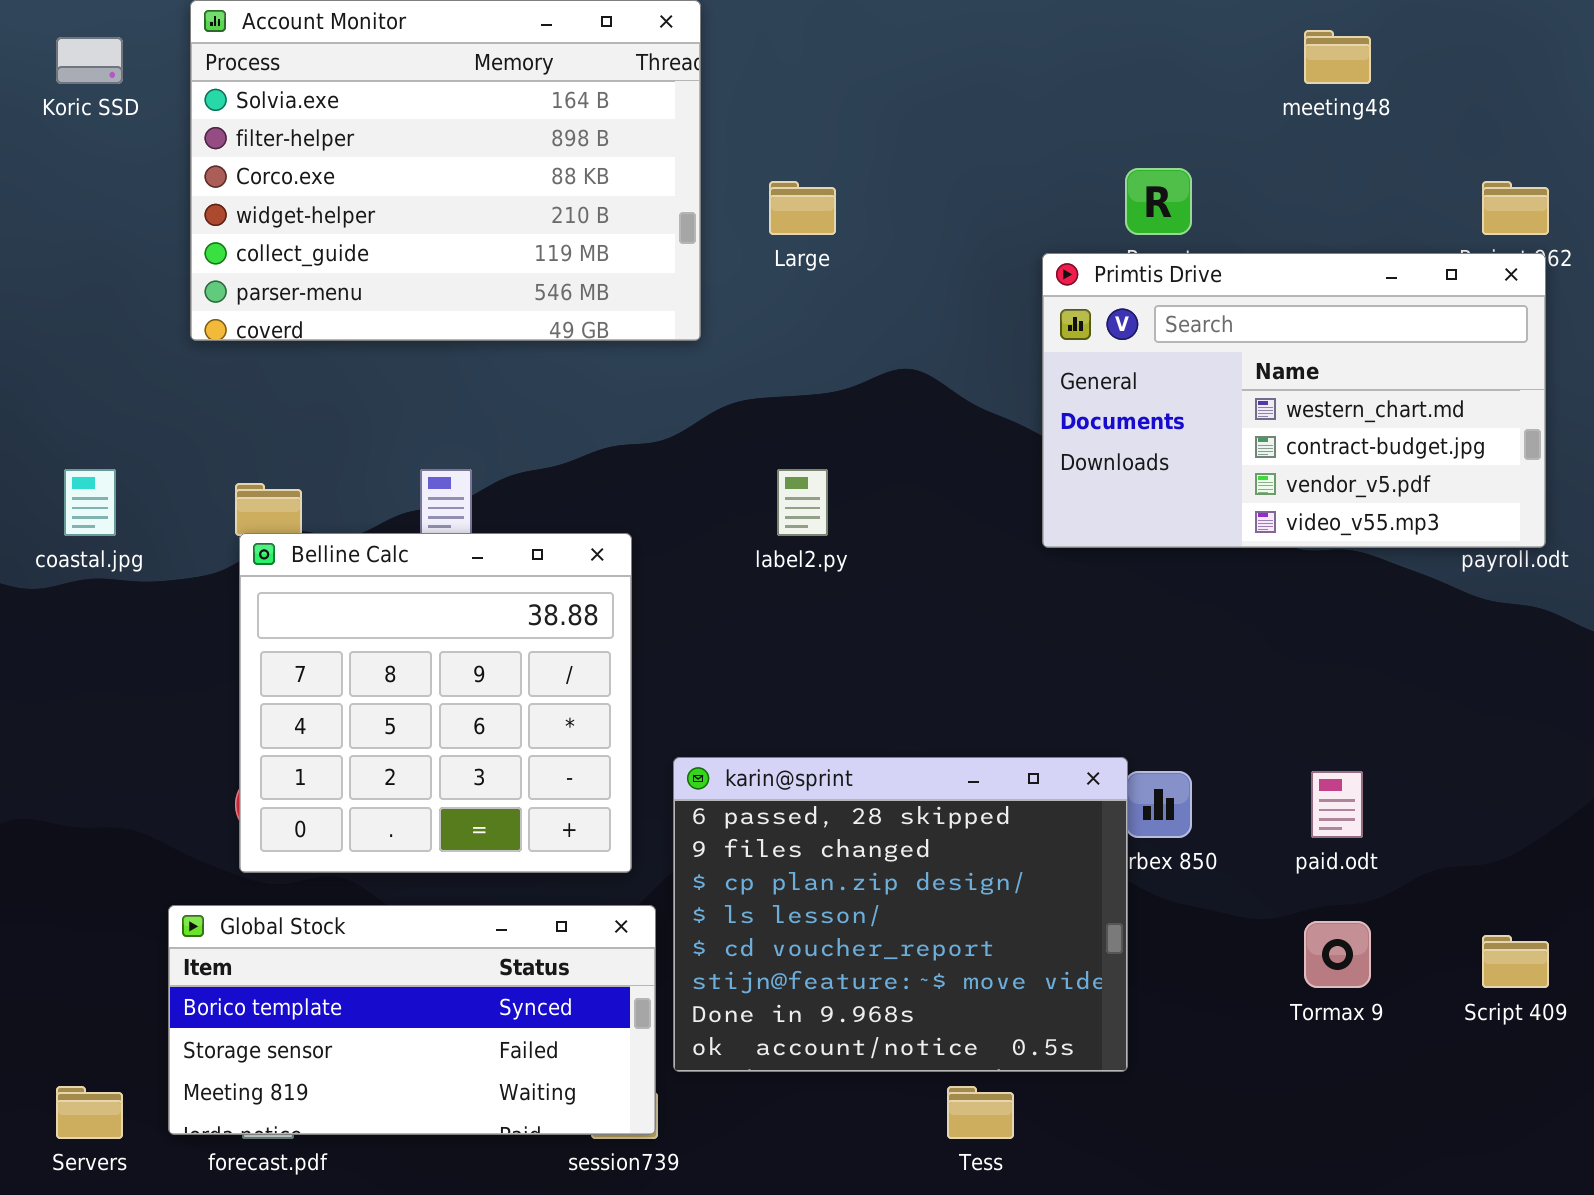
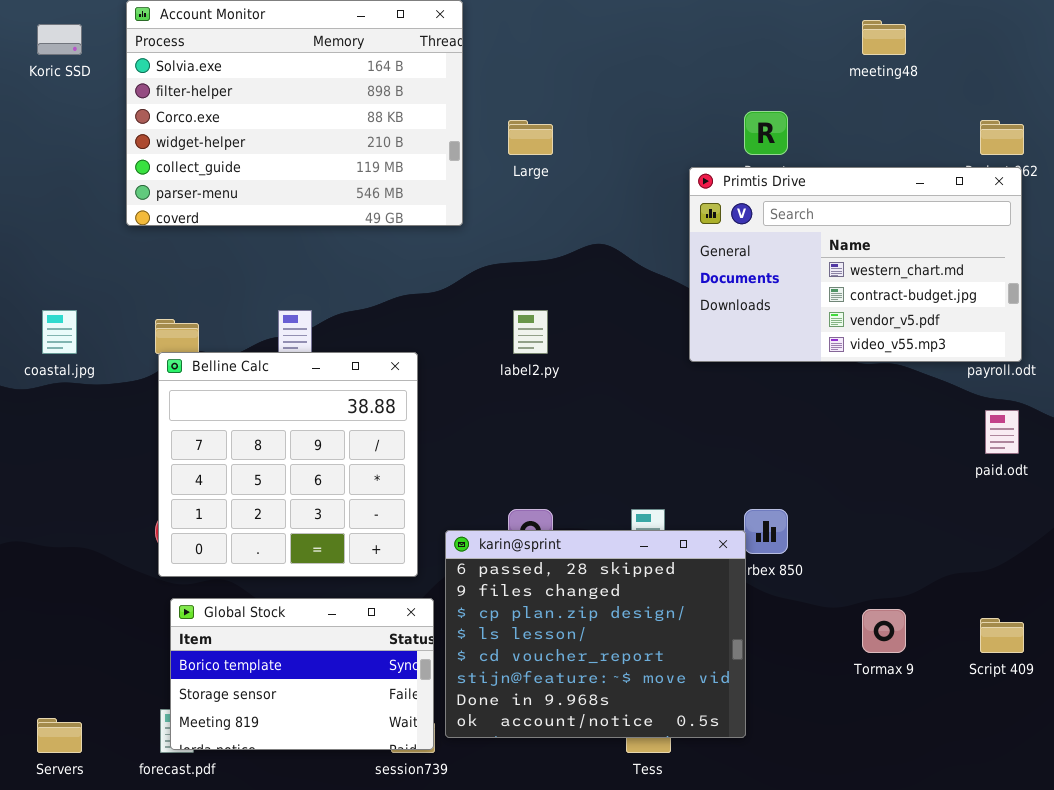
karin@sprint: [673,757,1128,1072] -> [445,530,746,738], moved
paid.odt: [1311,771,1363,838] -> [985,410,1019,454], moved
Global Stock: [168,905,656,1135] -> [170,598,434,750], resized

